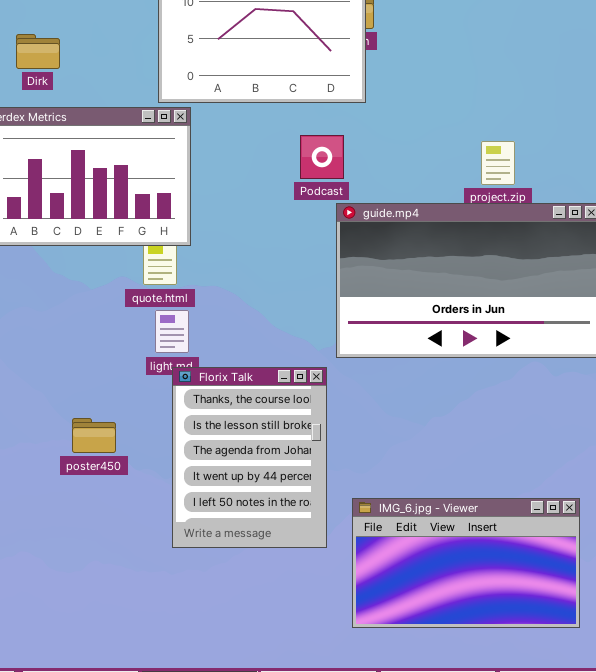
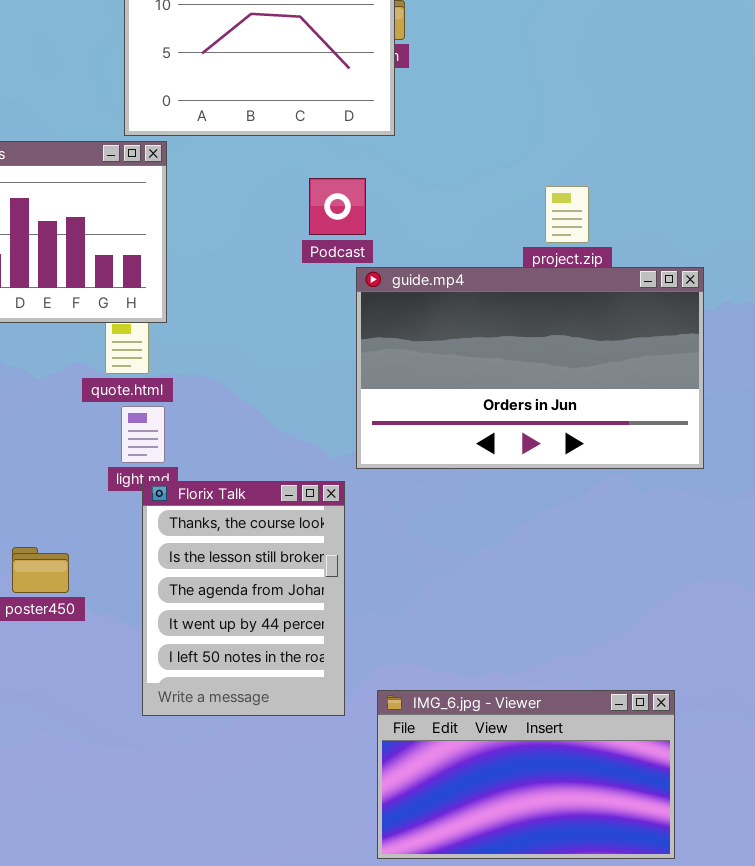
IMG_6.jpg - Viewer: [352,498,580,628] -> [377,690,675,859], moved

